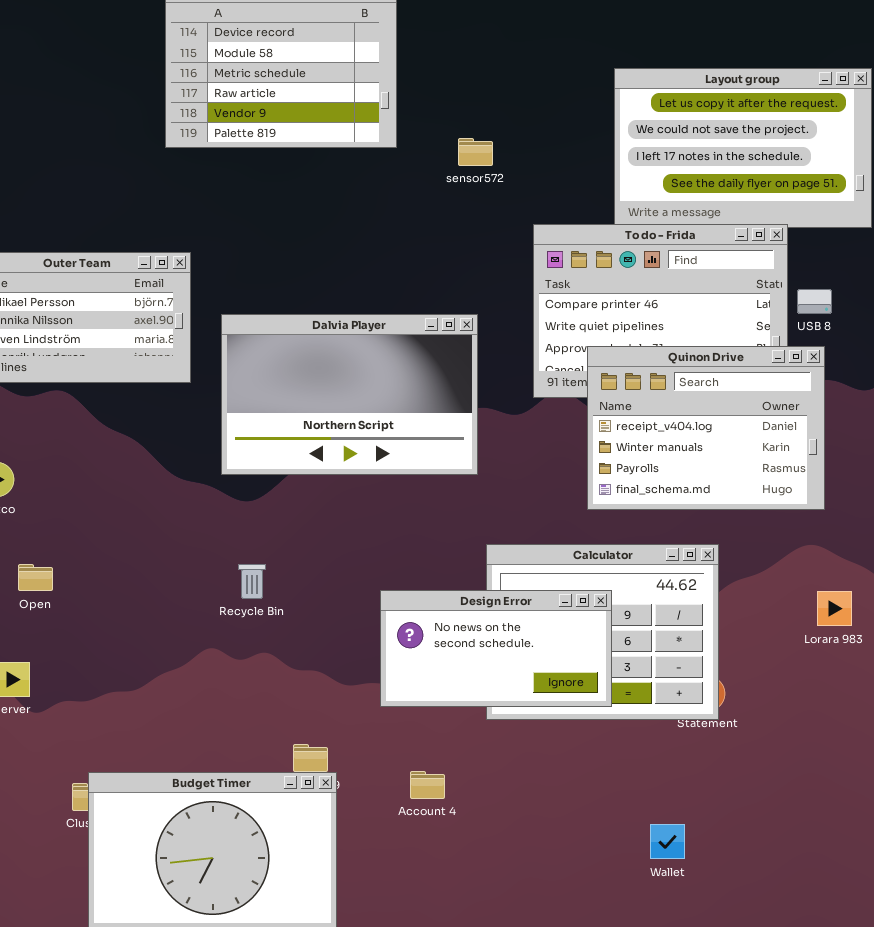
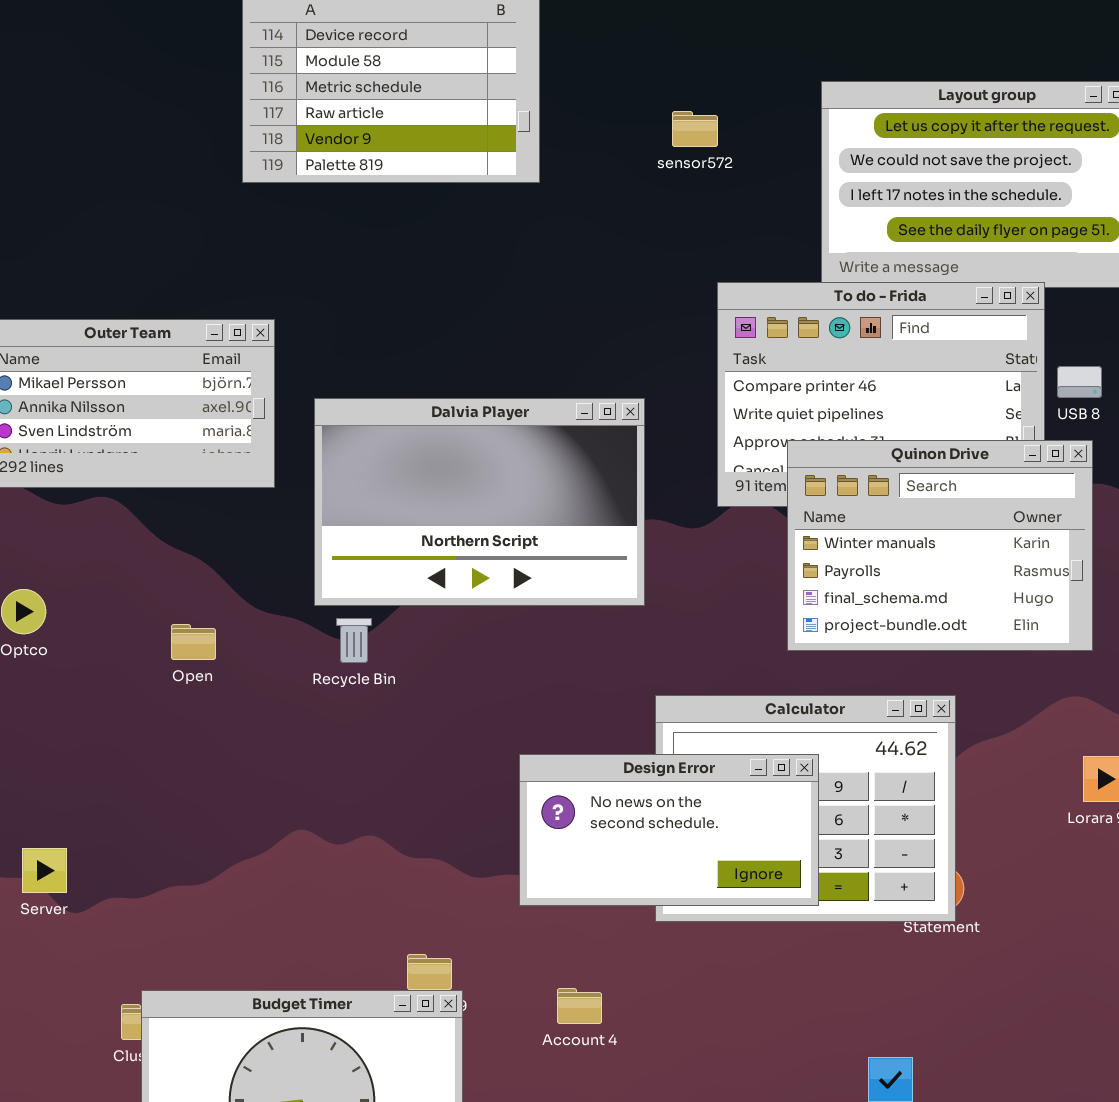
sensor572: [458,138,493,166] -> [672,111,718,147], moved
Quinon Drive: [587,346,825,510] -> [787,440,1093,651], scrolled down 1 row
Open: [18,564,53,591] -> [171,624,216,660], moved
Recycle Bin: [238,564,266,599] -> [336,618,372,663], moved

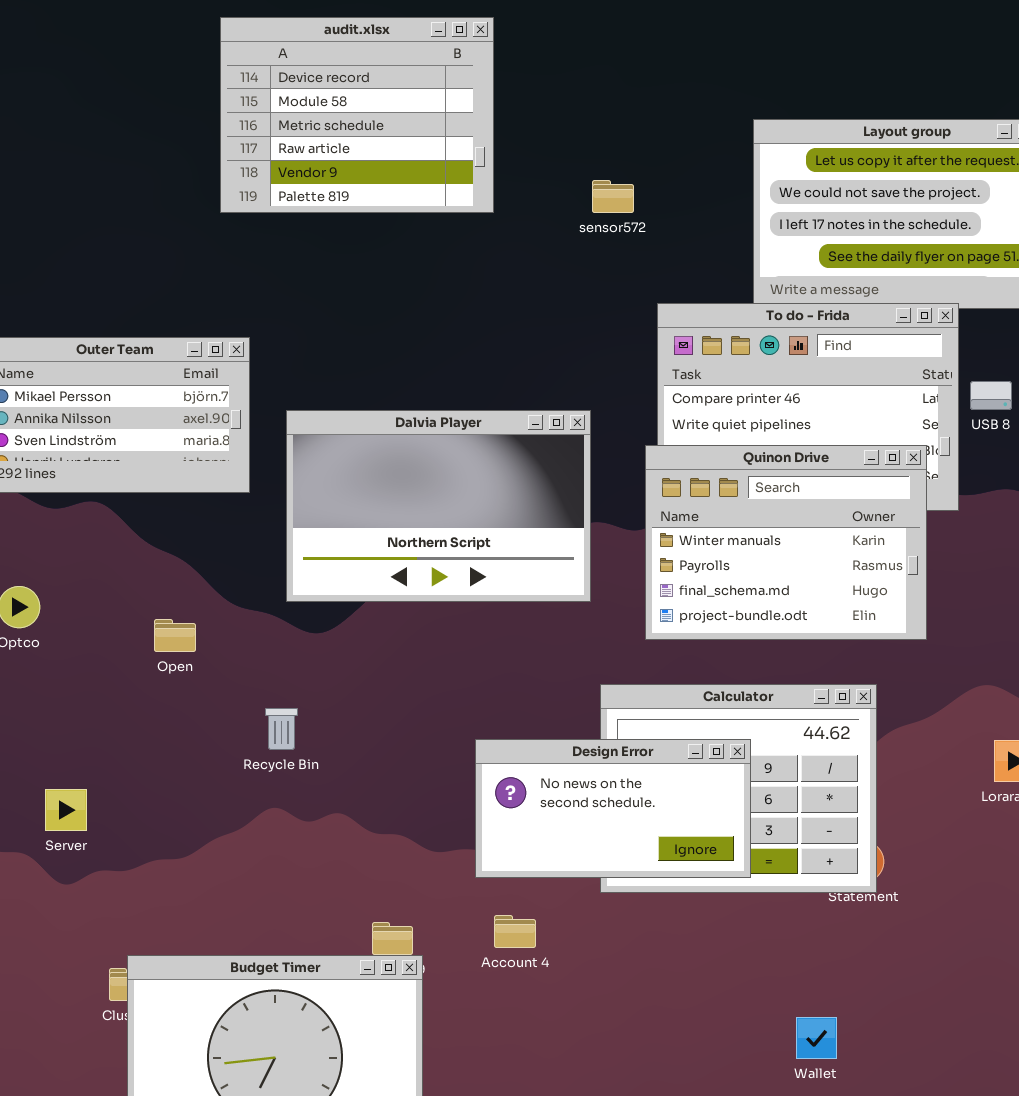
sensor572: [672,111,718,147] -> [592,180,634,213], moved
Quinon Drive: [787,440,1093,651] -> [645,445,927,640], moved
Recycle Bin: [336,618,372,663] -> [265,708,298,750], moved
Server: [22,848,67,893] -> [45,789,87,831], moved
Account 4: [557,988,602,1024] -> [494,915,536,948], moved

